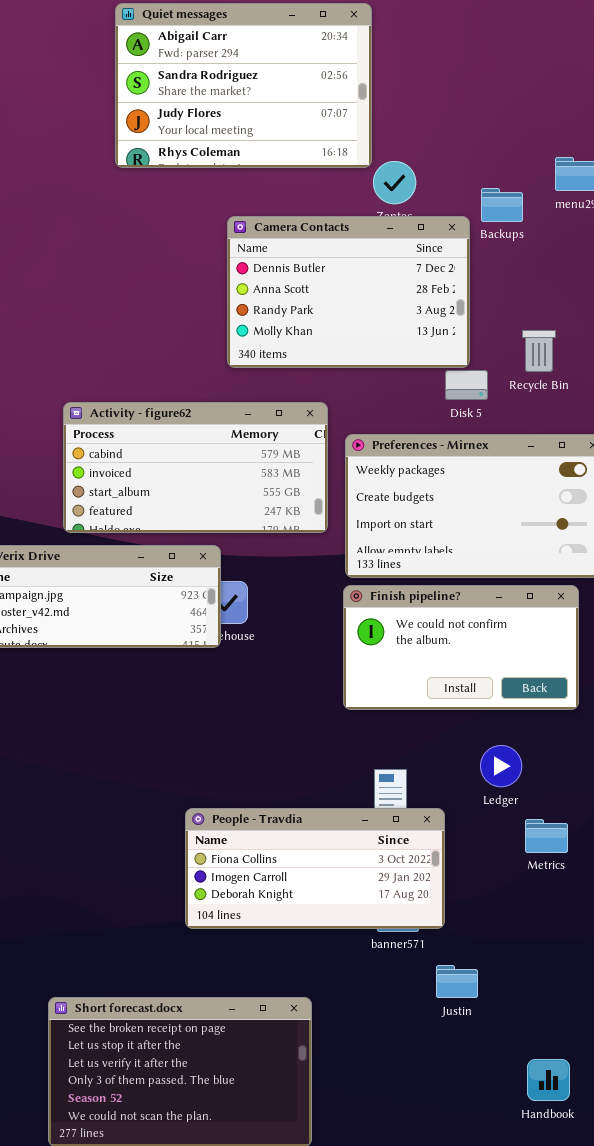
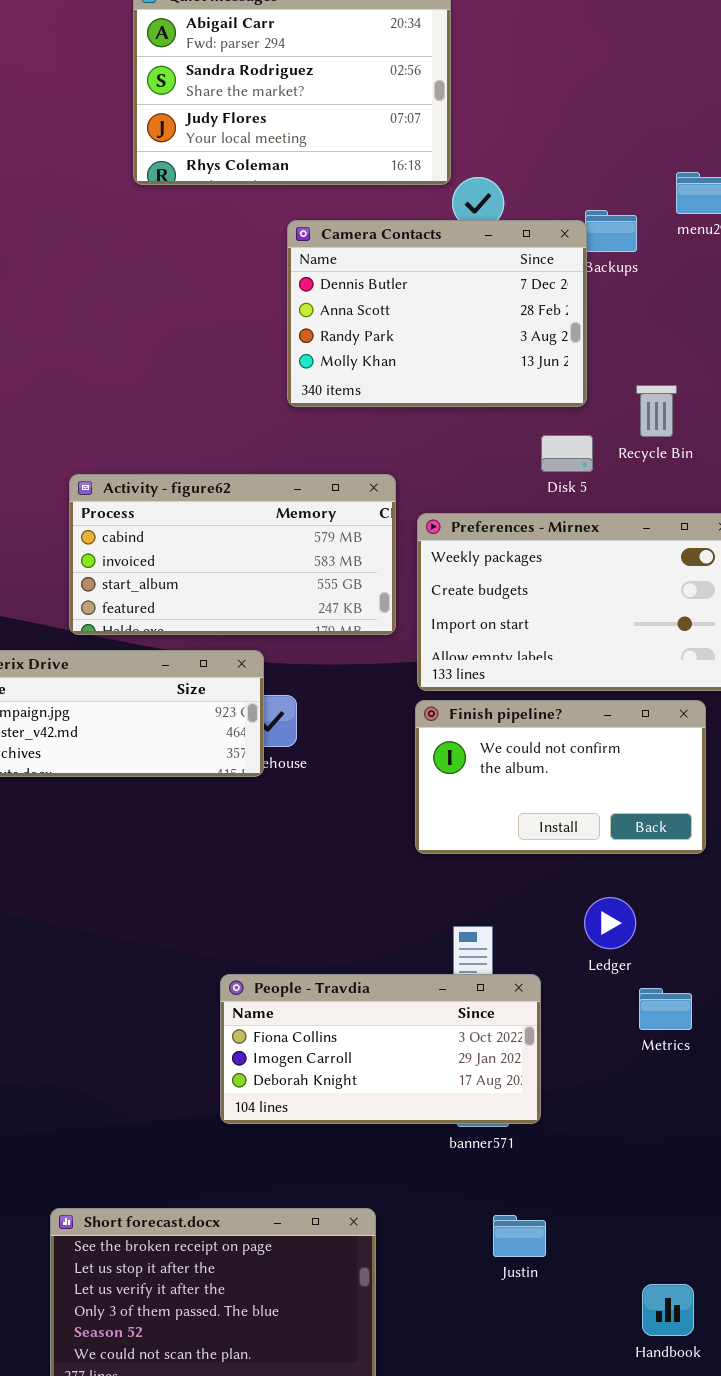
Camera Contacts: [227,216,470,368] -> [287,220,587,407], moved
Justin: [436,965,478,998] -> [493,1215,546,1257], moved

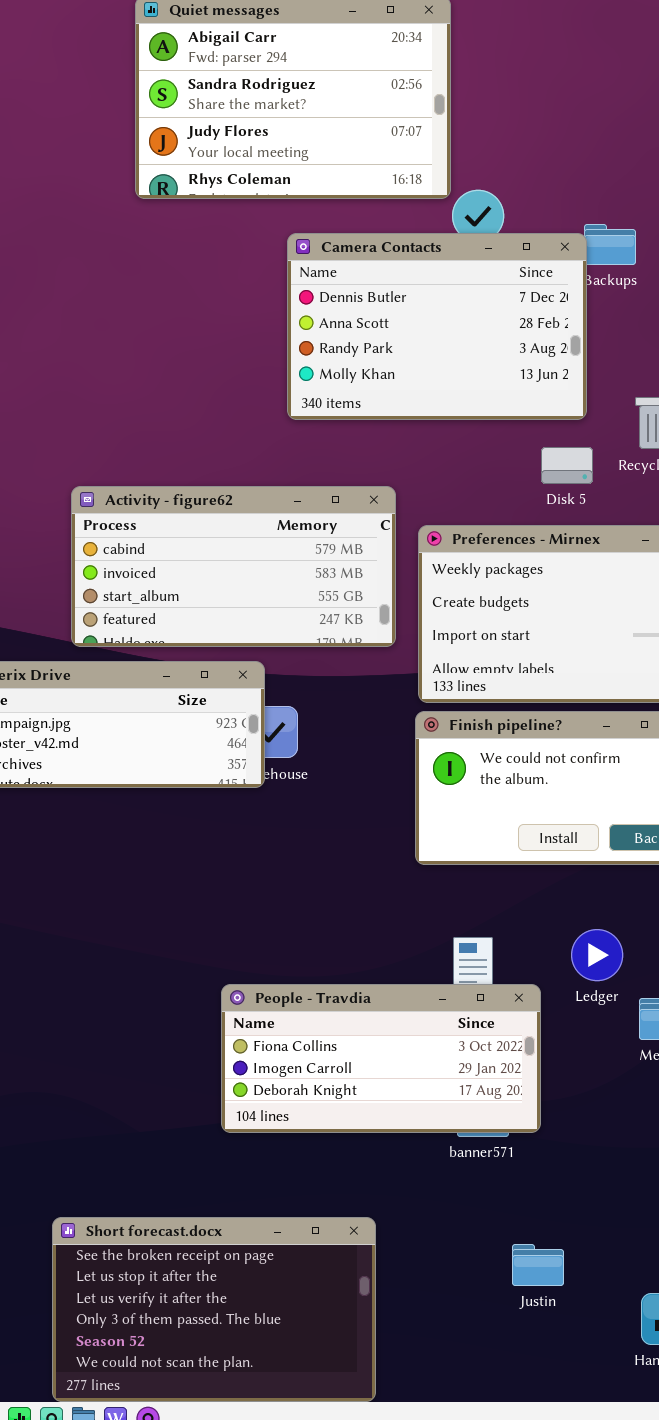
Ledger: [584,897,636,949] -> [571,929,623,981], moved
Justin: [493,1215,546,1257] -> [512,1244,564,1286], moved

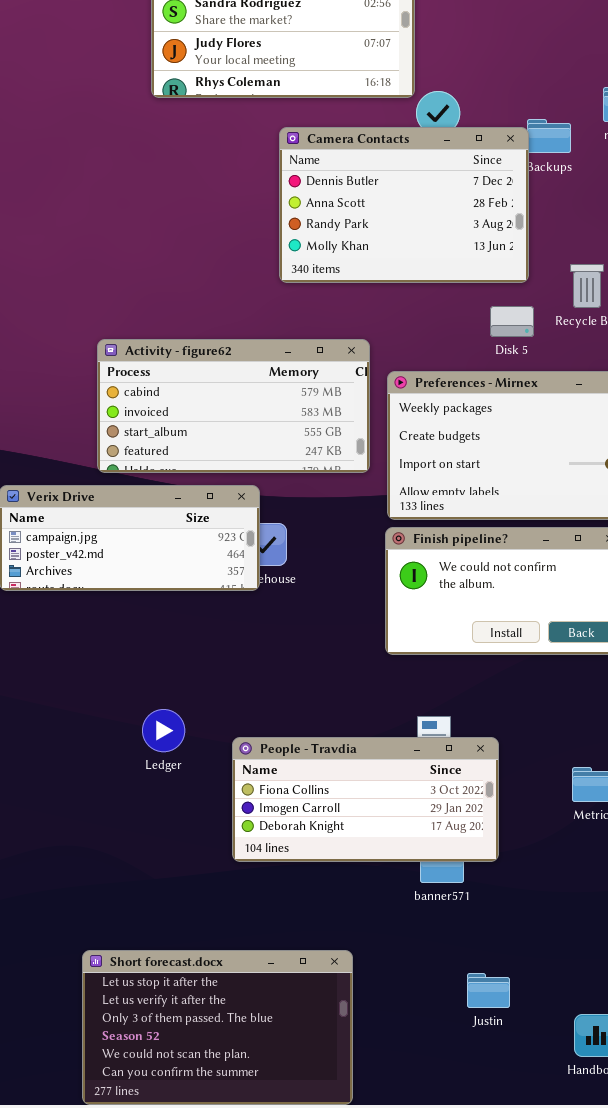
Ledger: [571,929,623,981] -> [142,709,185,752], moved
People - Travdia: [221,984,541,1133] -> [232,737,499,862], moved
Short forecast.docx: [52,1217,376,1402] -> [82,950,353,1105], scrolled down 1 row

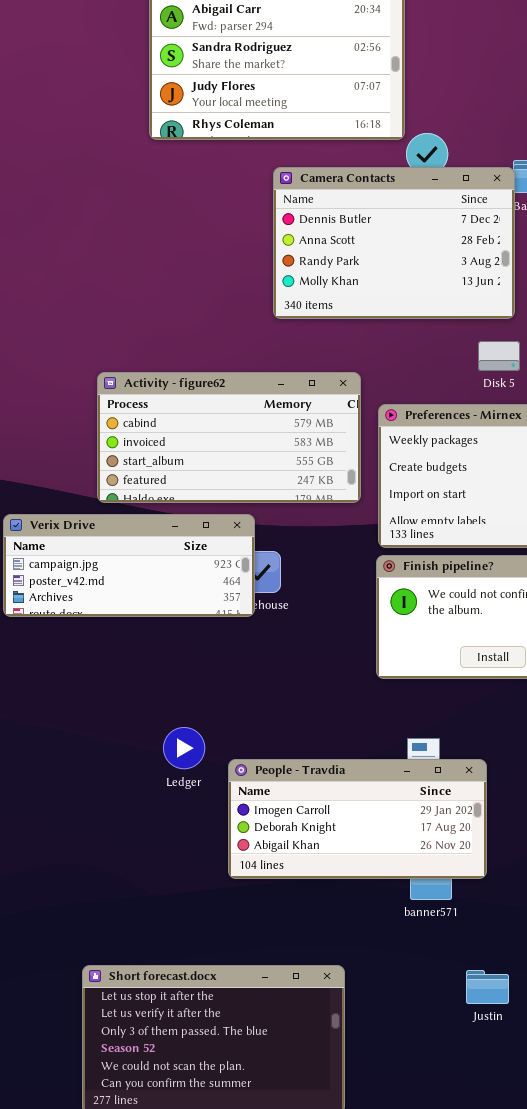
Ledger: [142,709,185,752] -> [163,727,205,769], moved
People - Travdia: [232,737,499,862] -> [228,759,487,879], scrolled down 1 row
Justin: [467,973,510,1008] -> [466,970,509,1004], moved

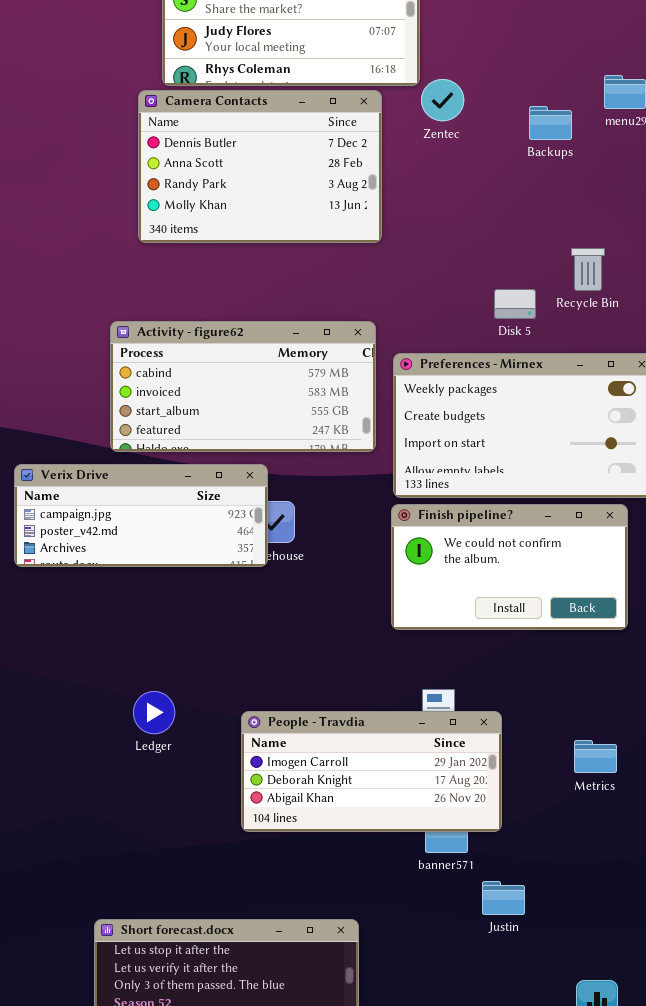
Camera Contacts: [273,167,515,319] -> [138,90,382,243], moved
Ledger: [163,727,205,769] -> [133,691,175,734], moved
Justin: [466,970,509,1004] -> [482,881,525,915], moved

